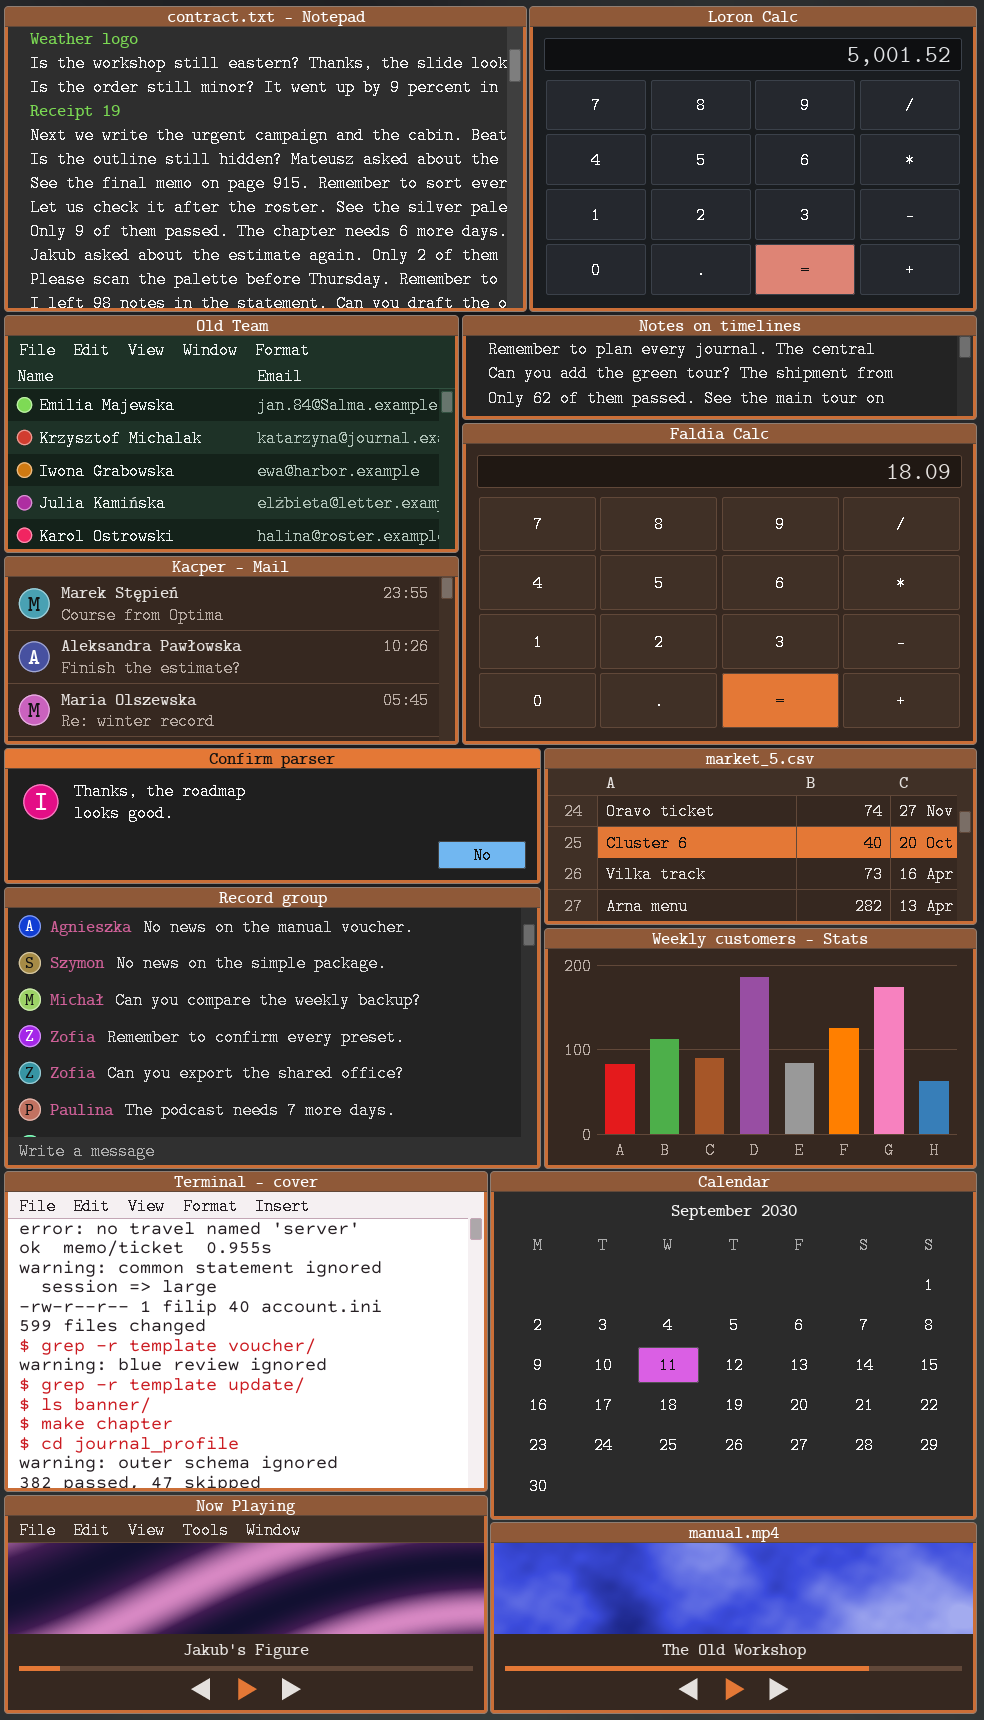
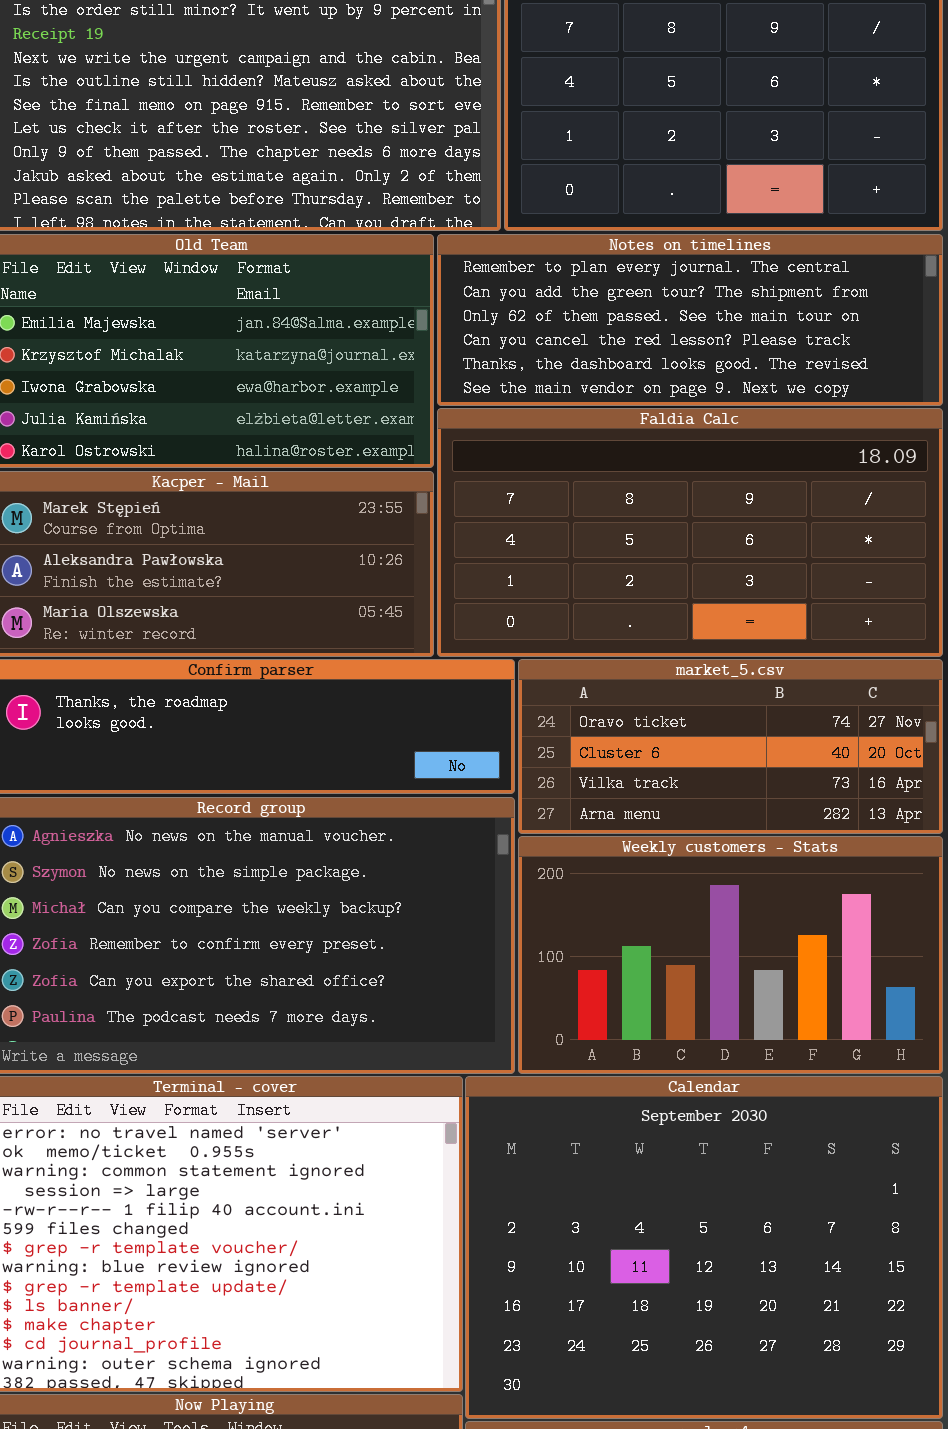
Notes on timelines: [462,315,977,420] -> [437,234,943,406], resized
Faldia Calc: [462,423,977,745] -> [437,408,943,657], resized

